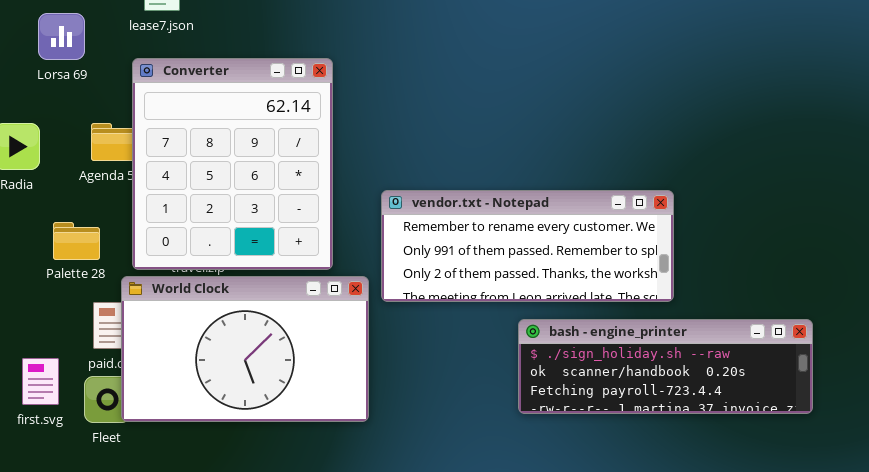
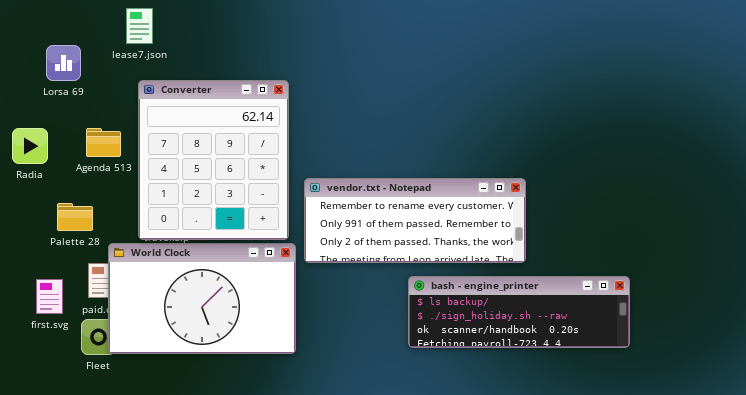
Converter: [132,58,333,270] -> [138,80,289,240], moved
bash - engine_printer: [518,319,813,414] -> [408,276,630,348], scrolled up 1 row
first.svg: [22,358,59,405] -> [36,279,63,314], moved

